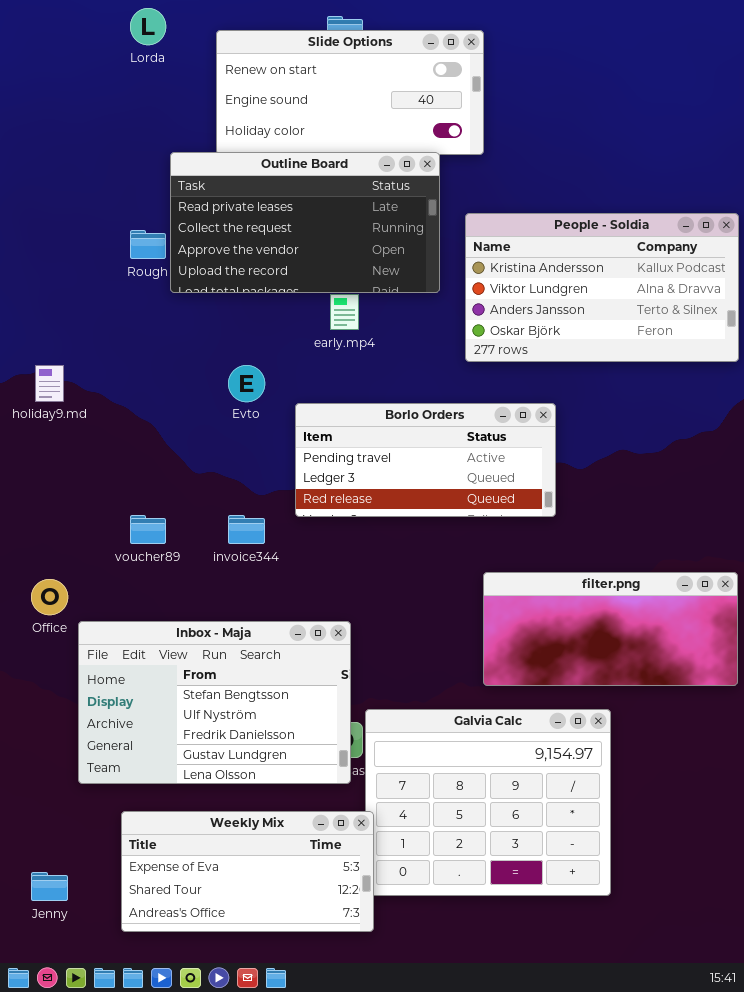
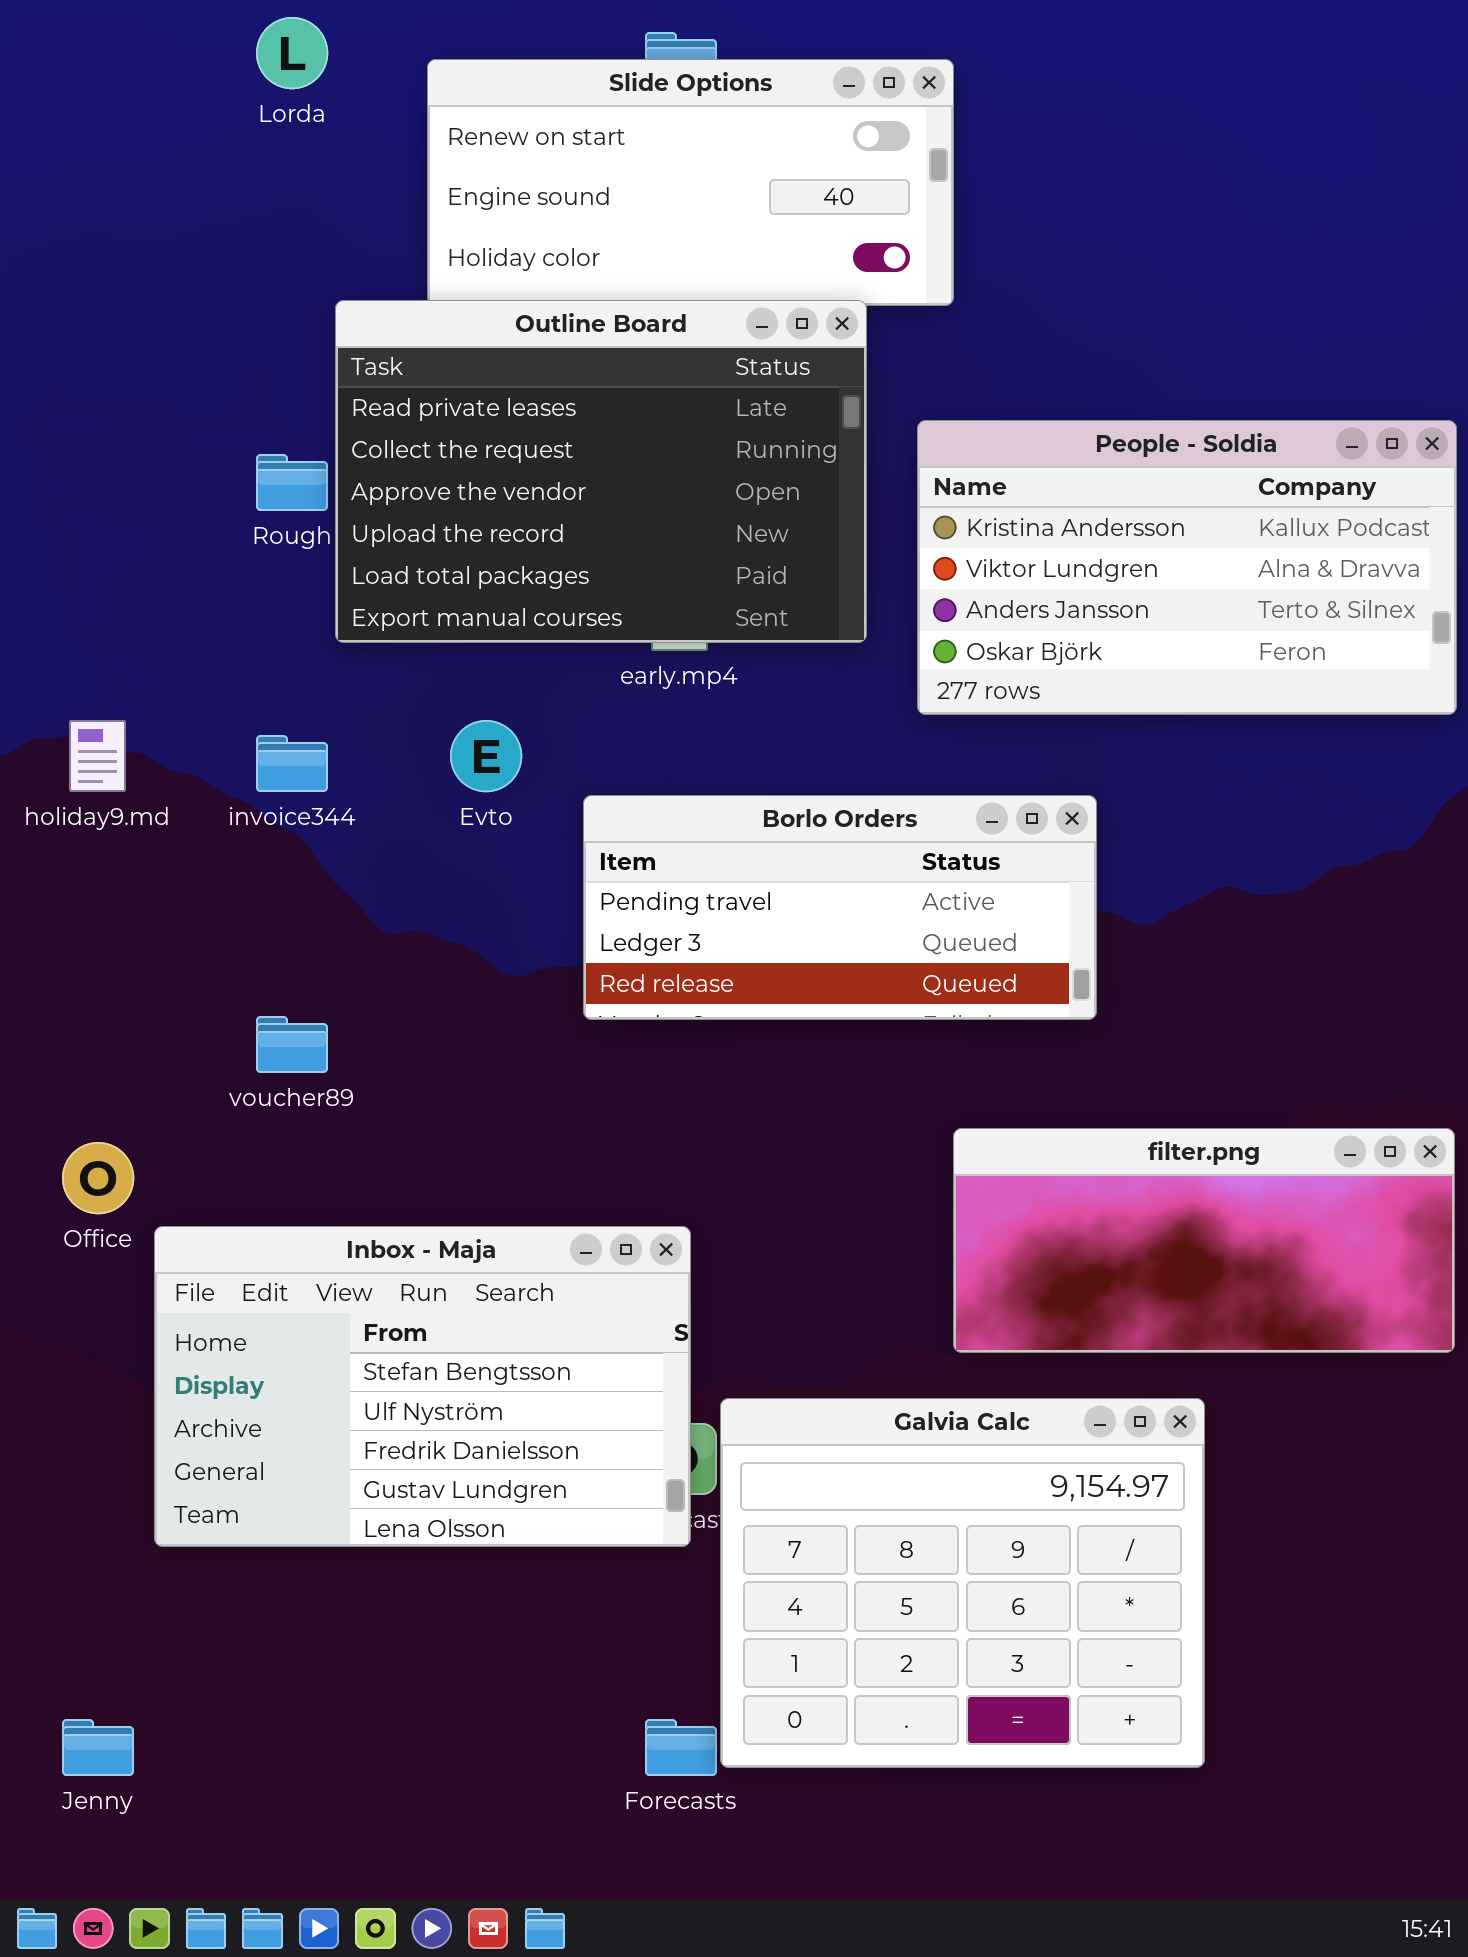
Outline Board: [170,152,440,293] -> [335,300,867,643], resized
invoice344: [228,515,265,544] -> [256,735,328,792], moved
Weekly Mix: [121,811,374,932] -> none, closed

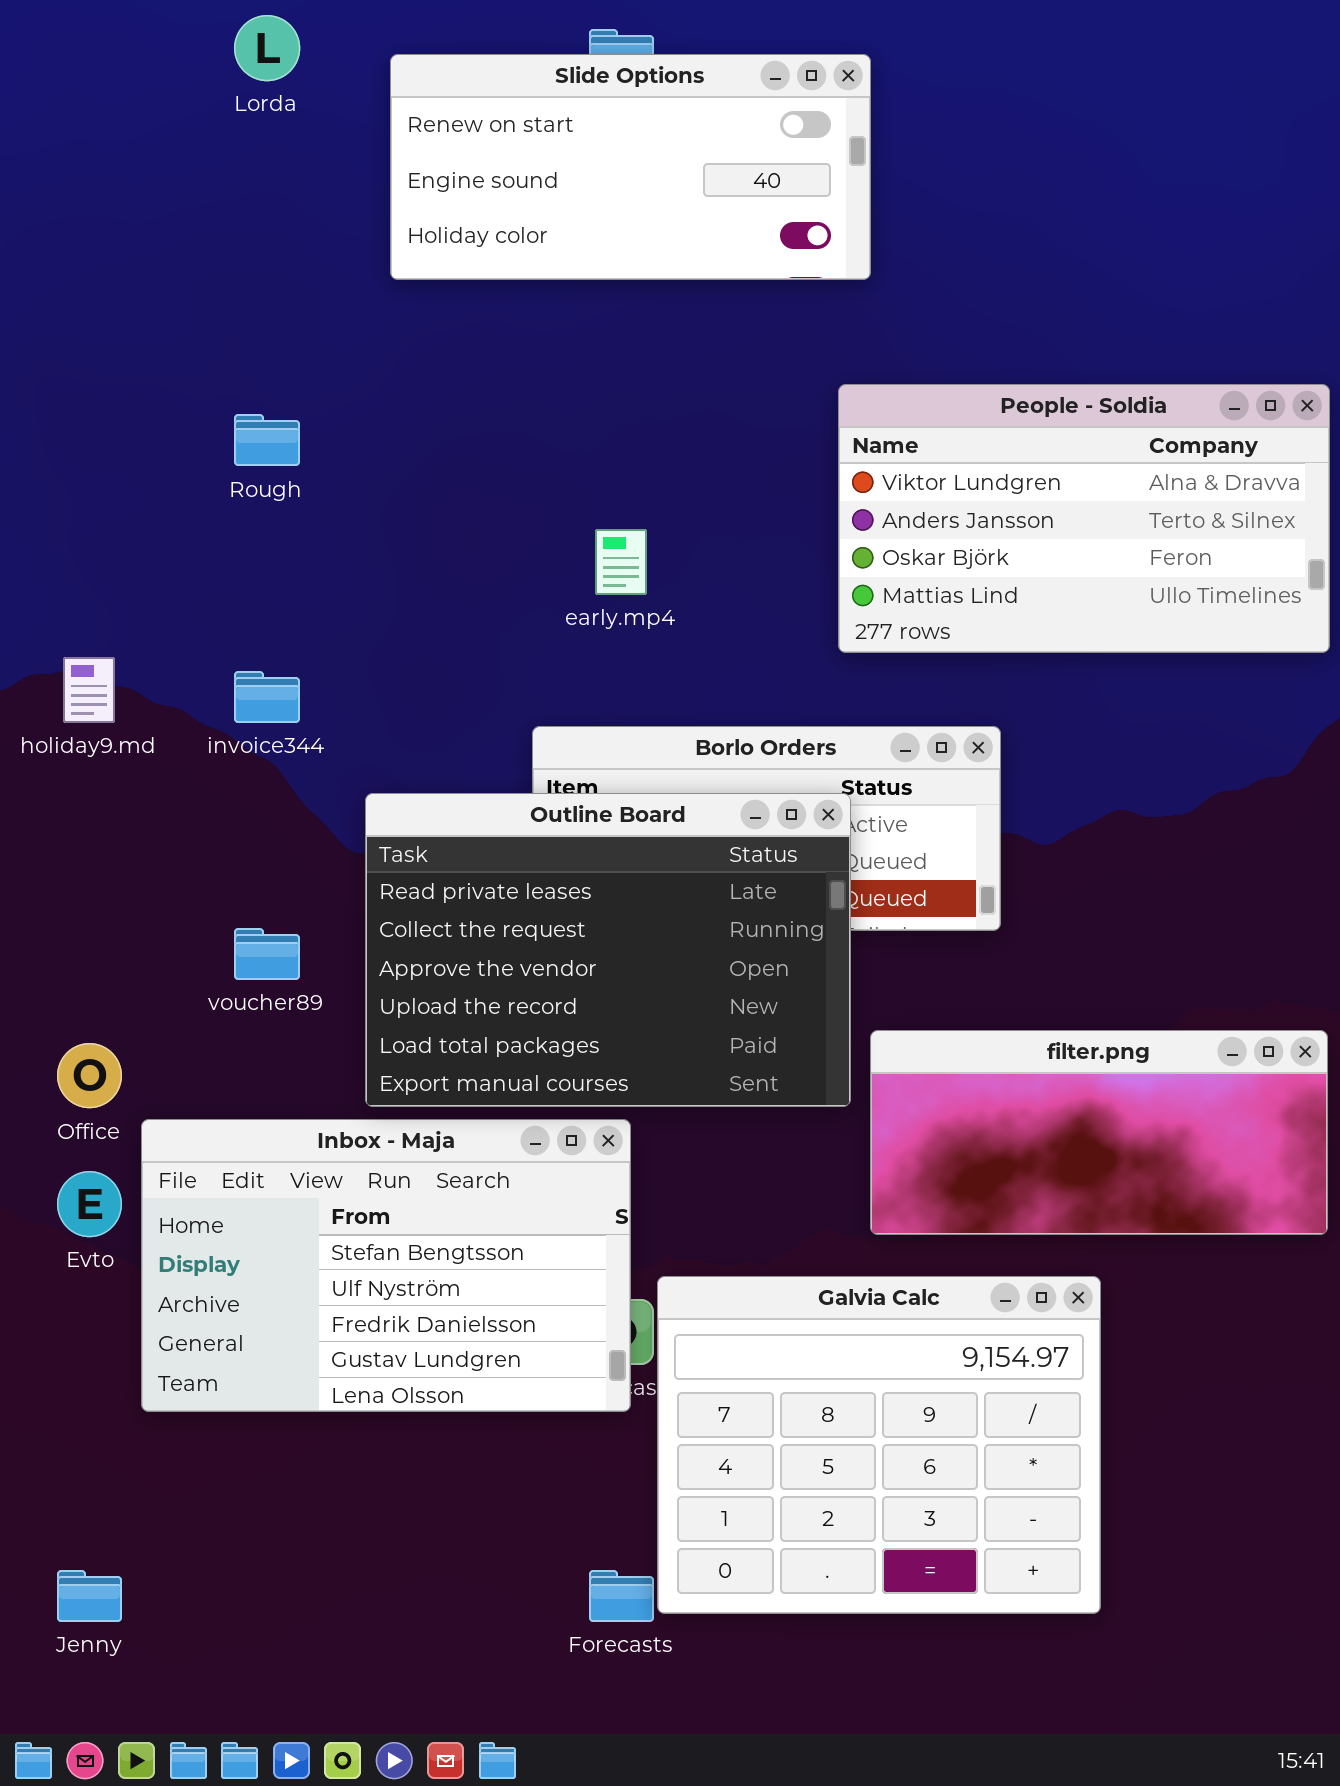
Outline Board: [335,300,867,643] -> [365,793,851,1107], moved
People - Soldia: [917,420,1457,715] -> [838,384,1330,653], scrolled down 1 row
Evto: [450,720,522,792] -> [57,1171,122,1237], moved

